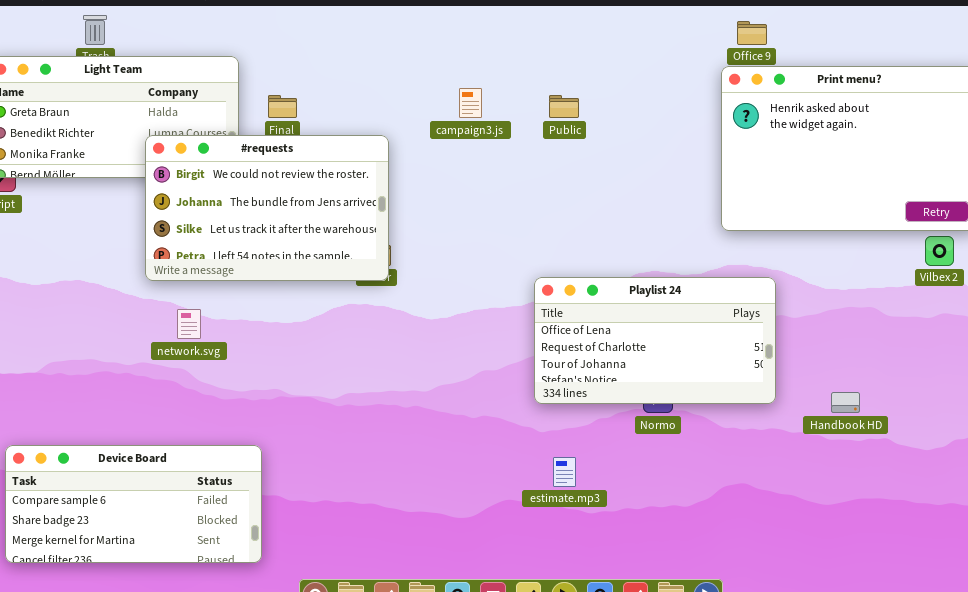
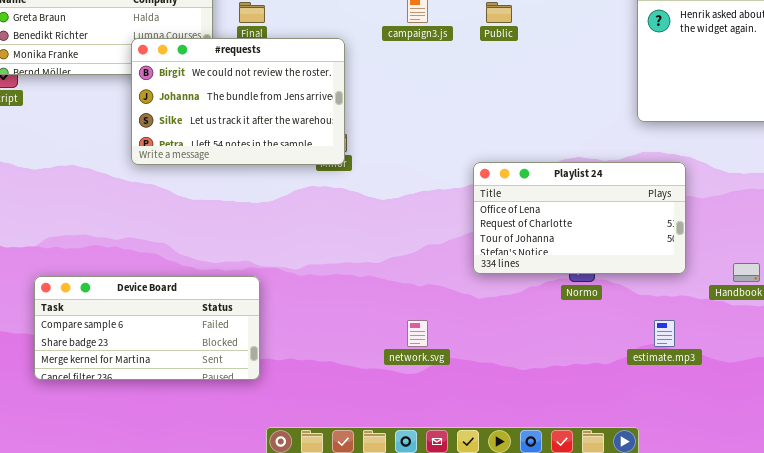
network.svg: [177,309,201,339] -> [407,320,428,347], moved
Device Board: [5,445,262,563] -> [34,276,260,380], moved
estimate.mp3: [553,457,576,487] -> [654,320,675,347], moved

